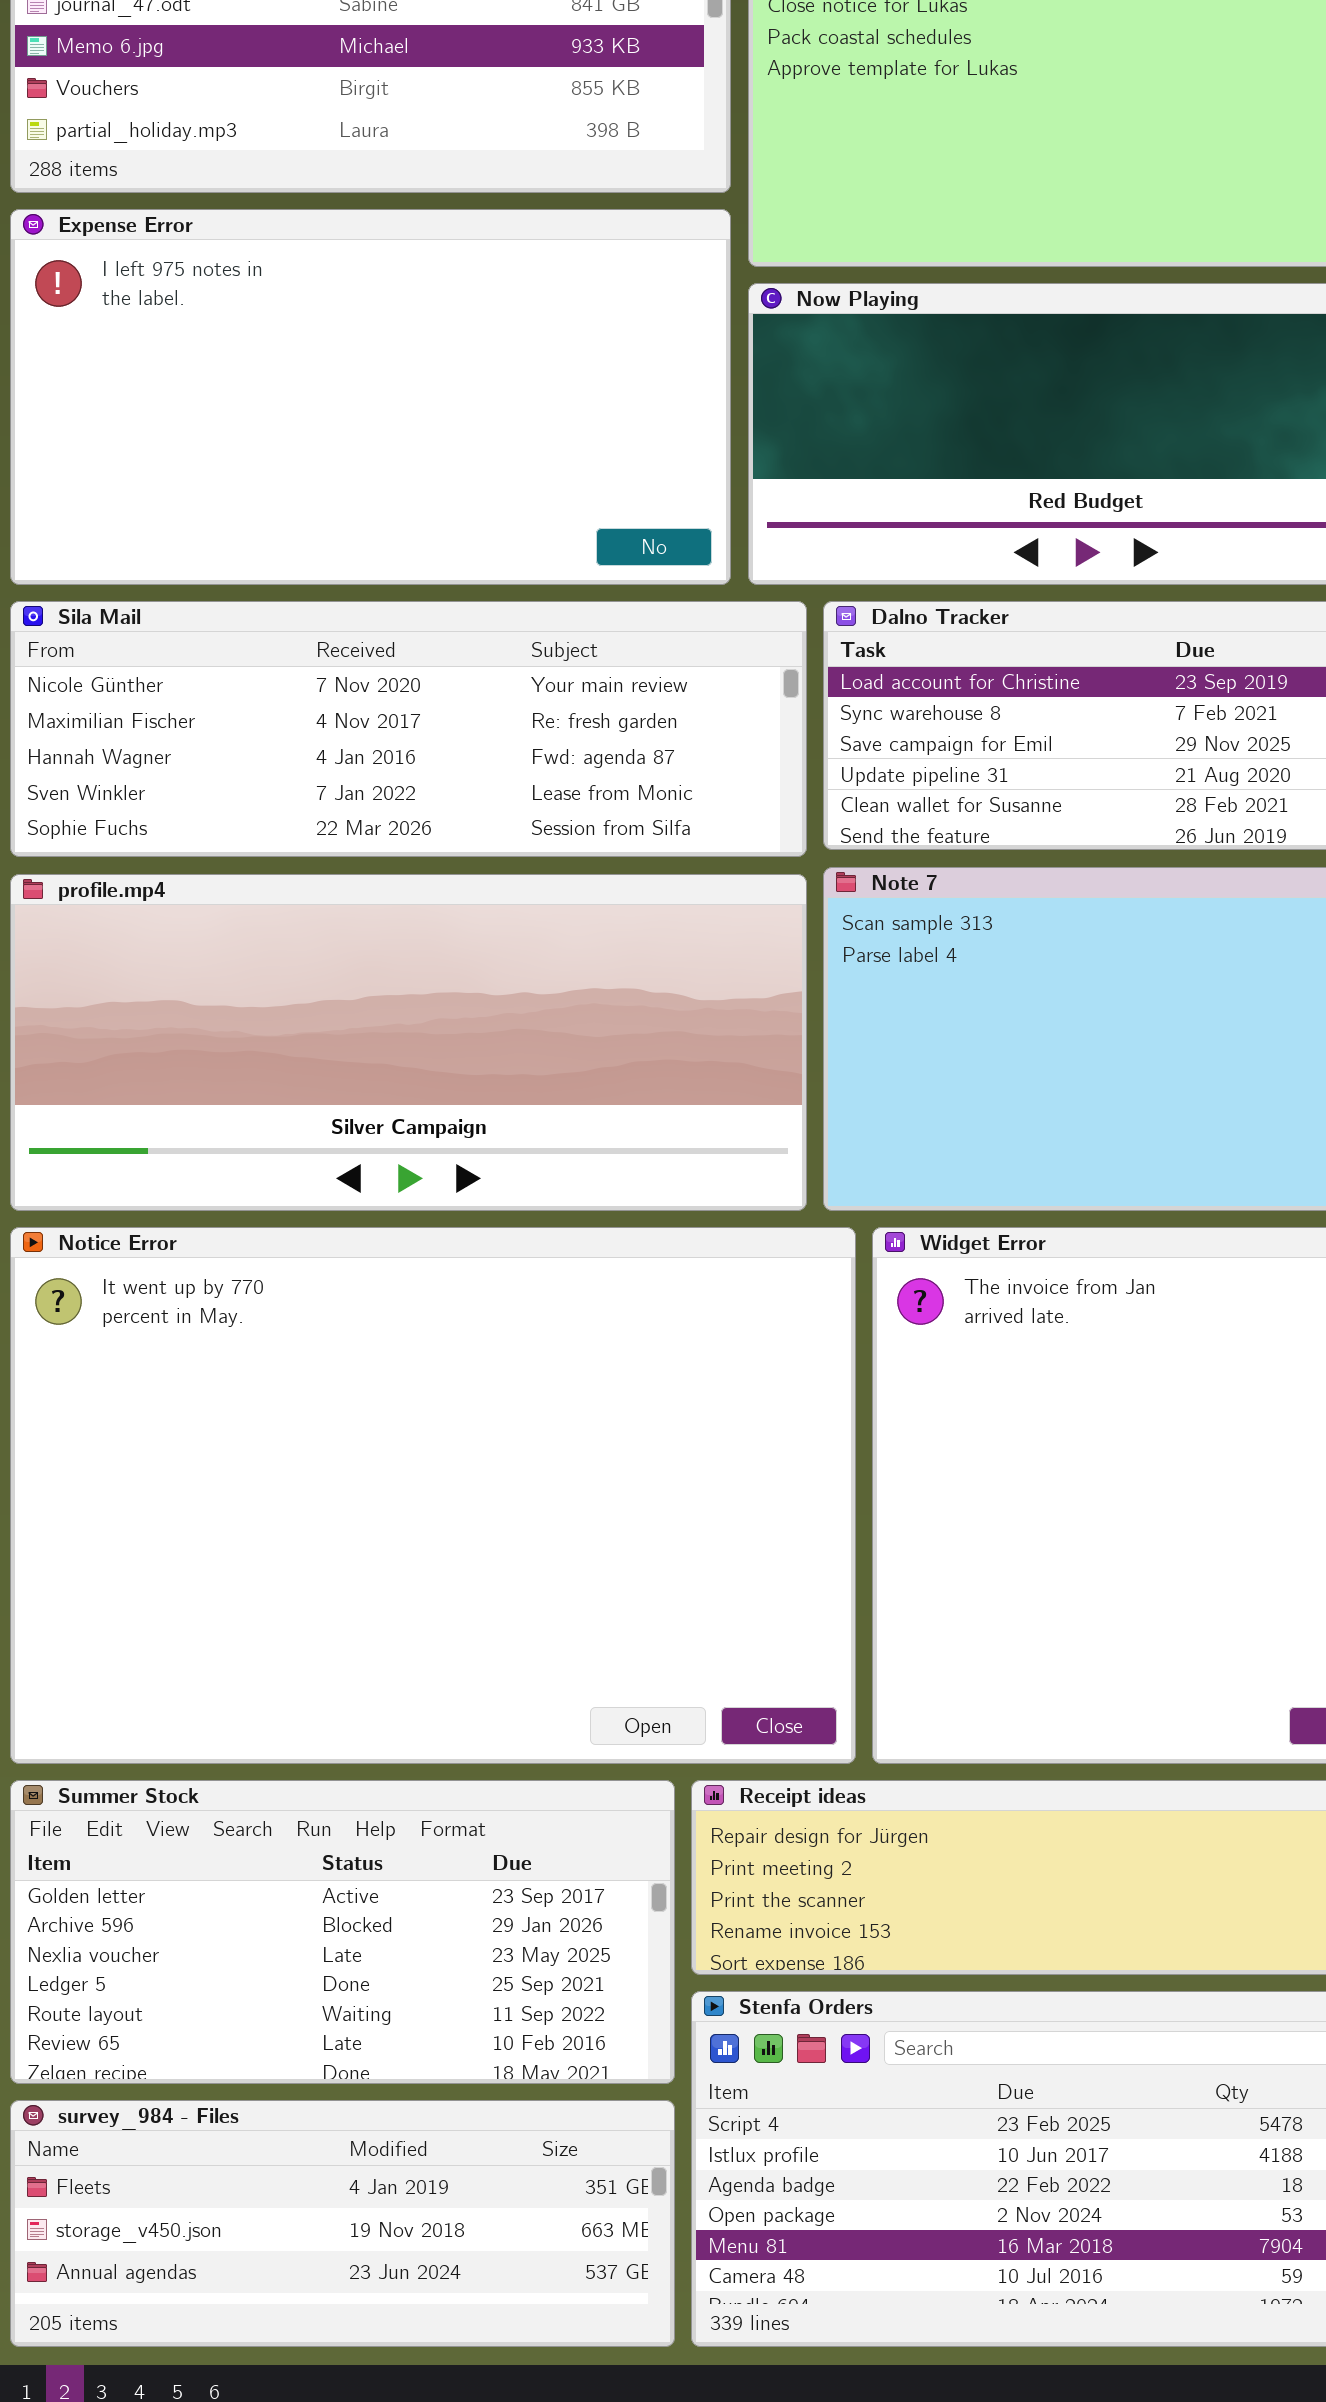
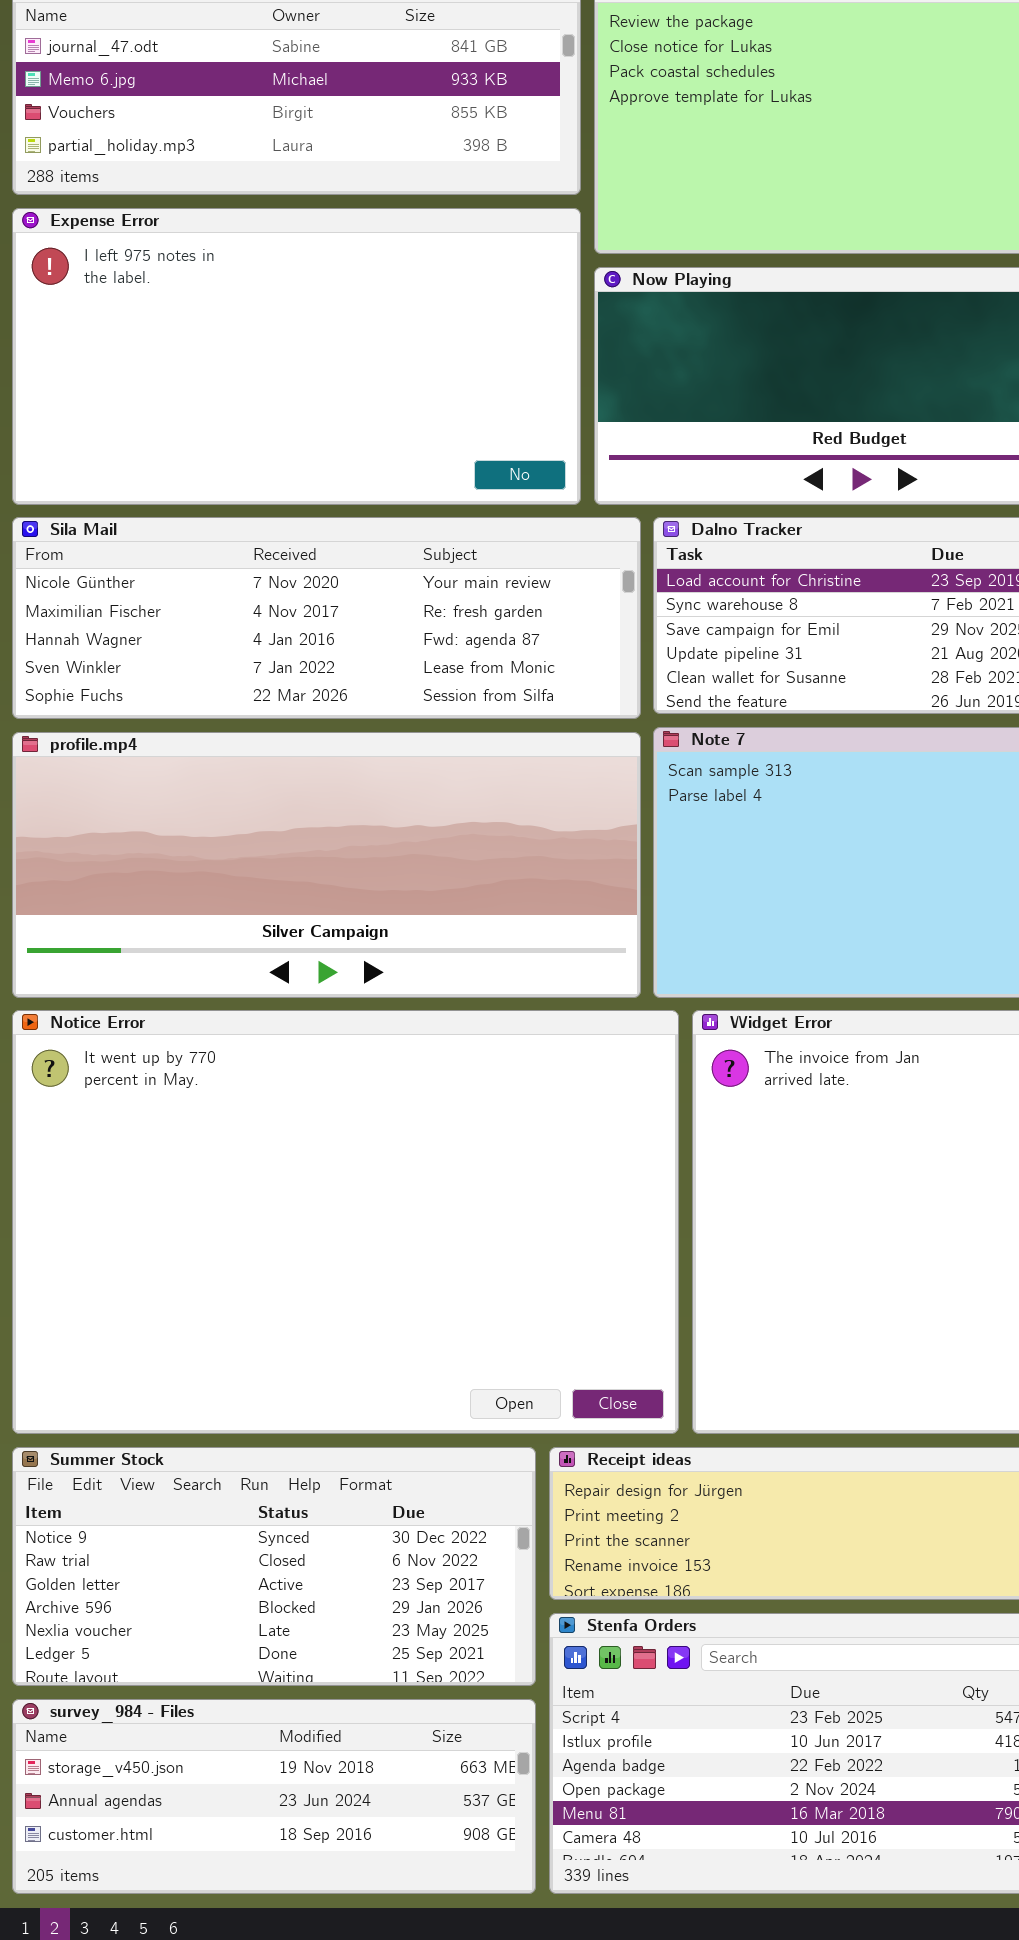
Summer Stock: [10,1780,675,2084] -> [12,1447,536,1686], scrolled up 2 rows
survey_984 - Files: [10,2100,675,2347] -> [12,1699,536,1894], scrolled down 1 row

